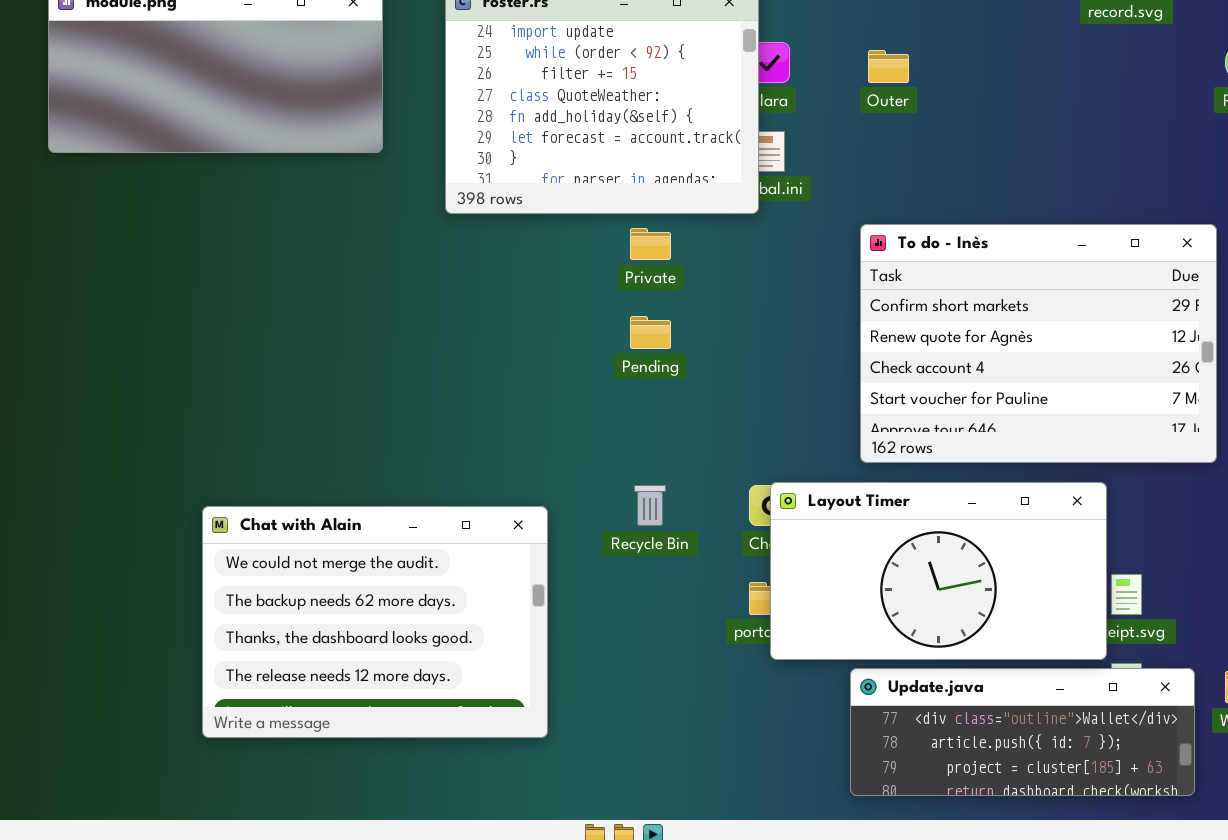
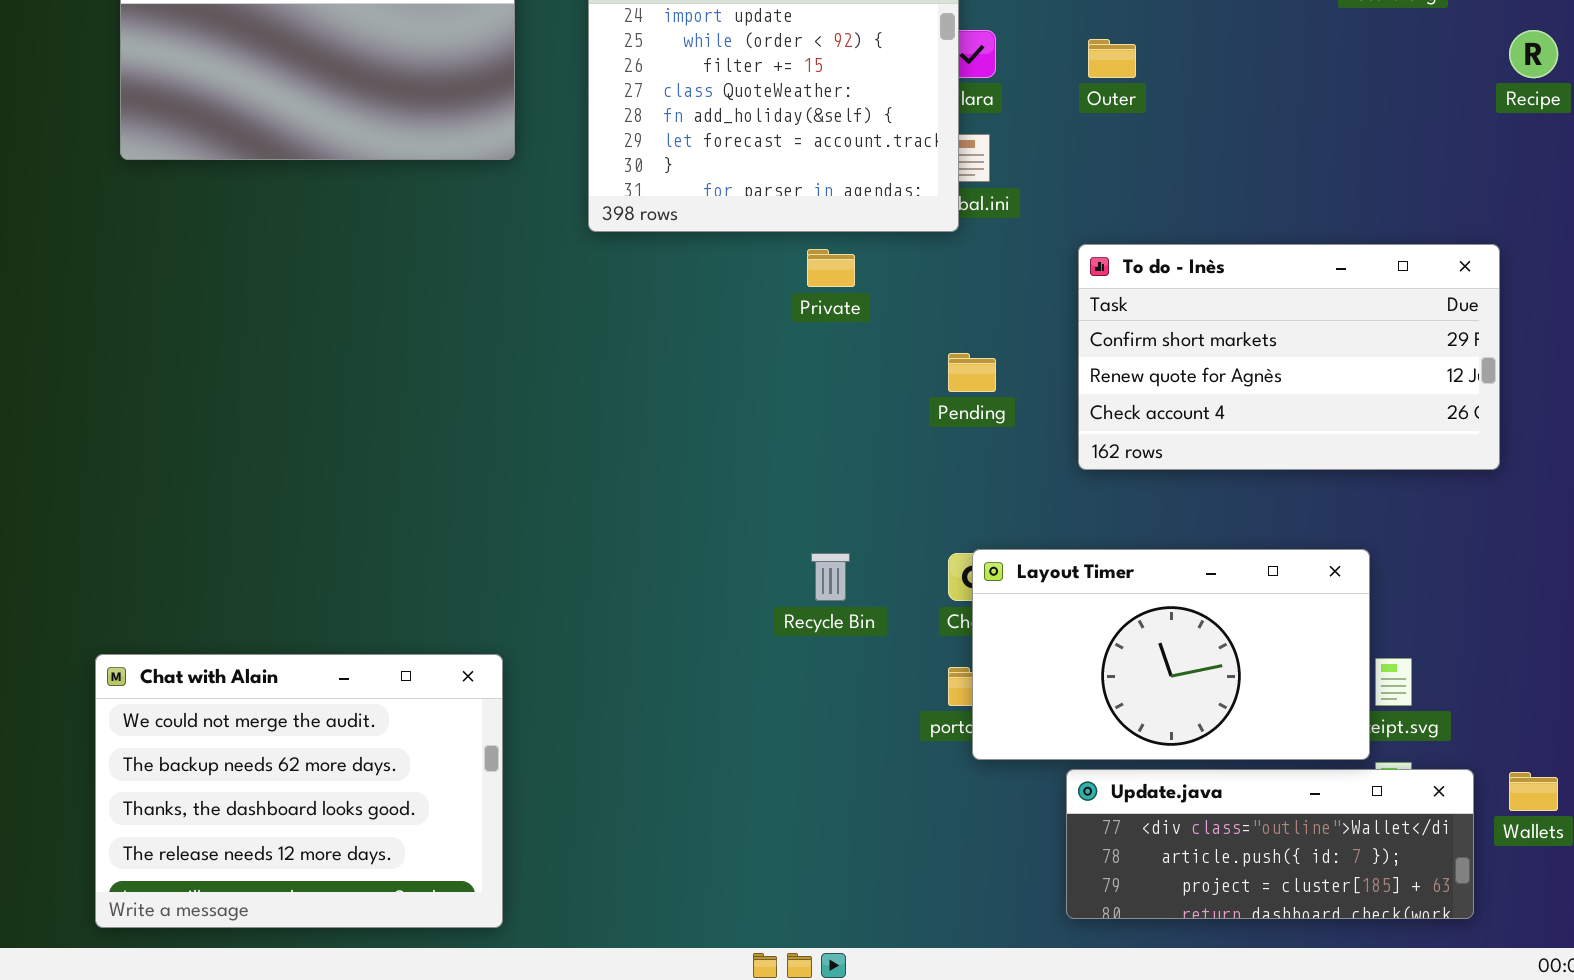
To do - Inès: [860,224,1217,463] -> [1078,244,1500,470], resized
Pending: [630,316,671,349] -> [948,353,996,392], moved
Chat with Alain: [202,506,548,738] -> [95,654,503,928], moved

